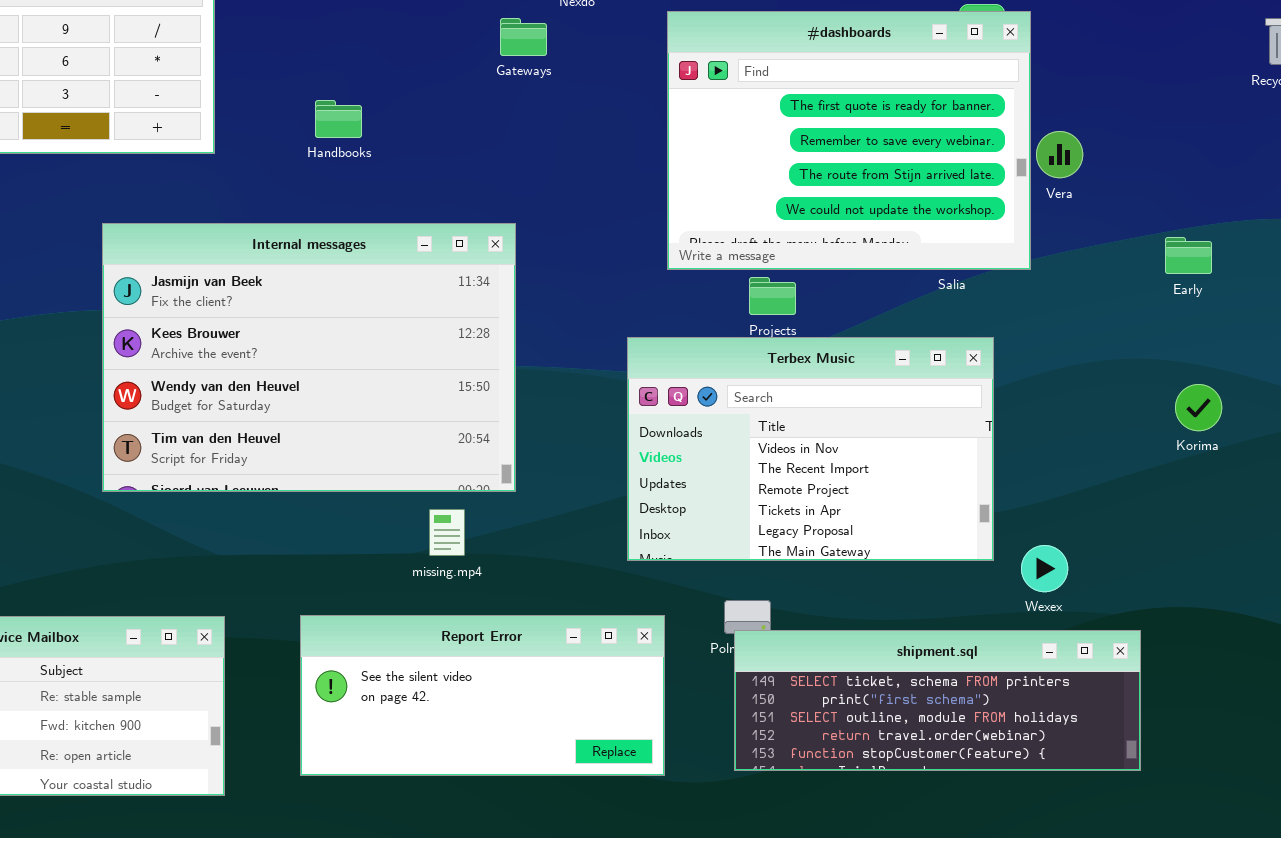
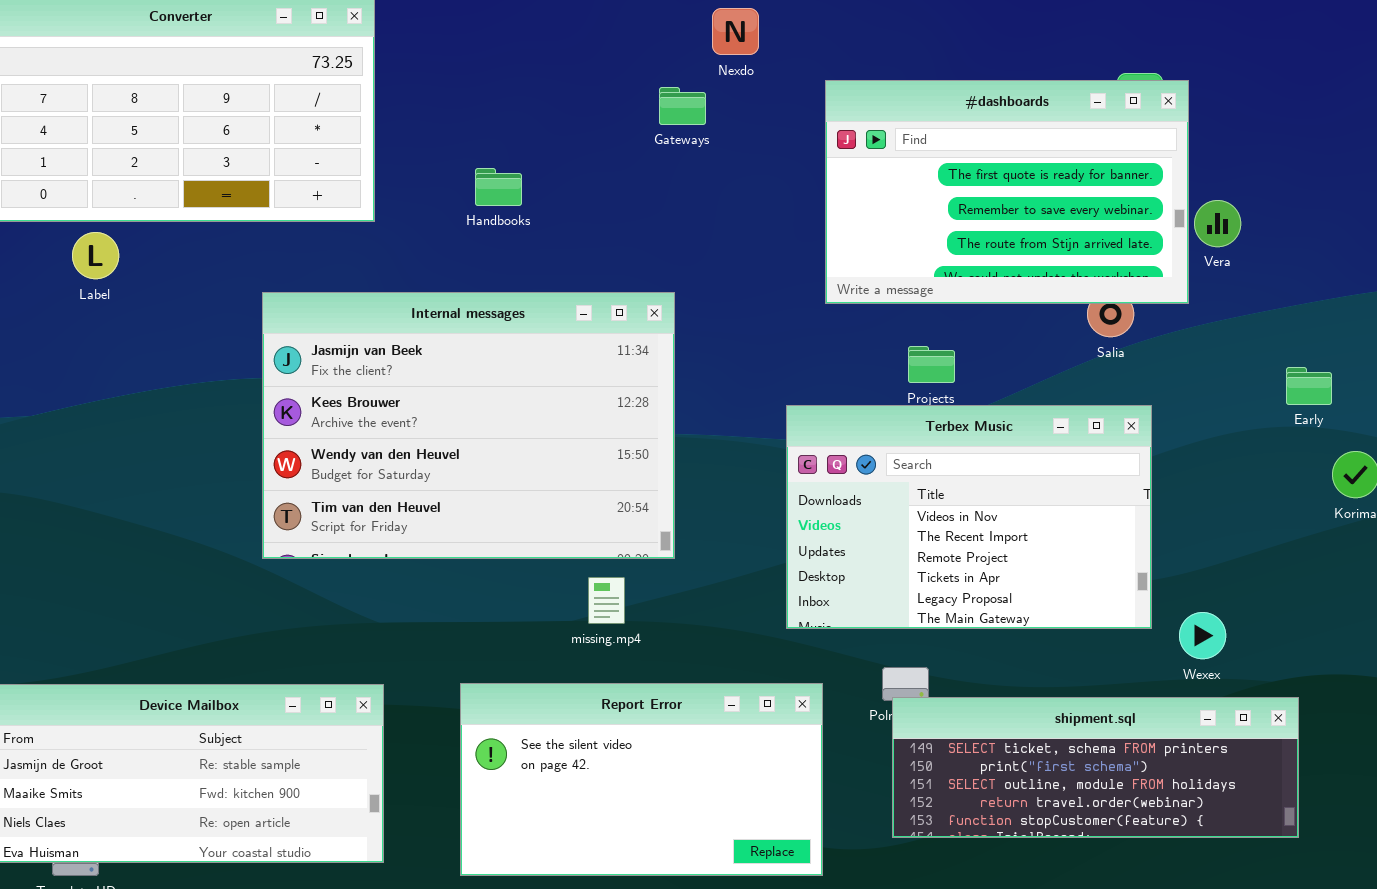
#dashboards: [667,11,1031,270] -> [825,80,1189,304], resized
Early: [1165,237,1212,274] -> [1286,367,1332,405], moved
Report Error: [300,615,665,776] -> [460,683,823,876], resized

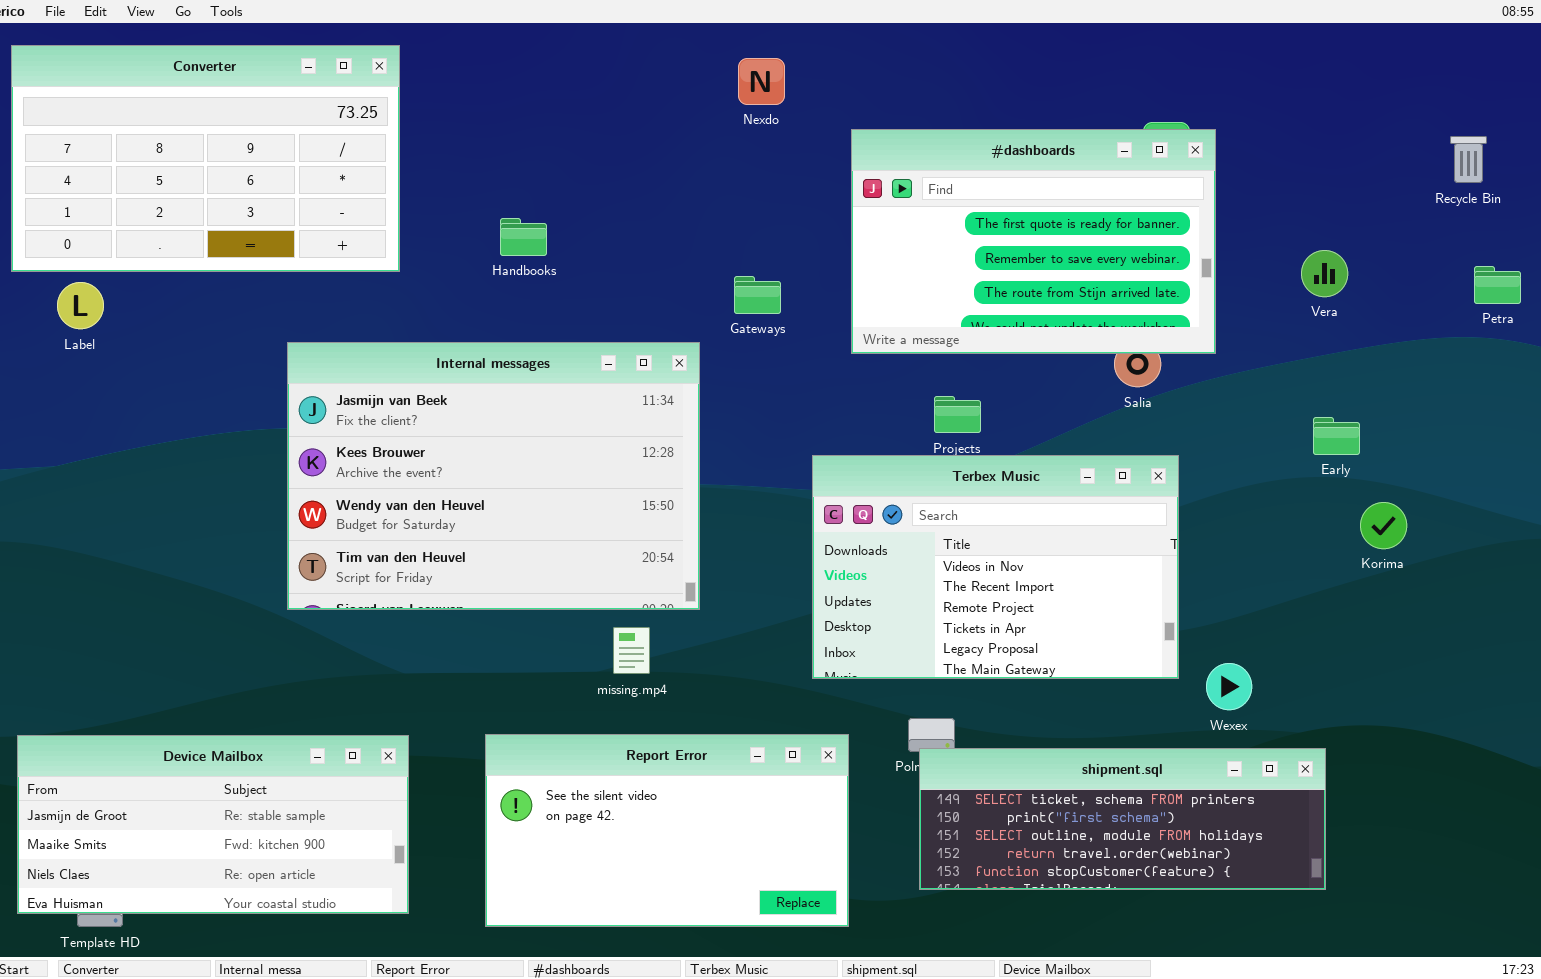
Gateways: [659,87,706,125] -> [734,276,781,314], moved
Vera: [1194,200,1241,247] -> [1301,250,1348,297], moved
Label: [72,232,119,279] -> [57,282,104,329], moved

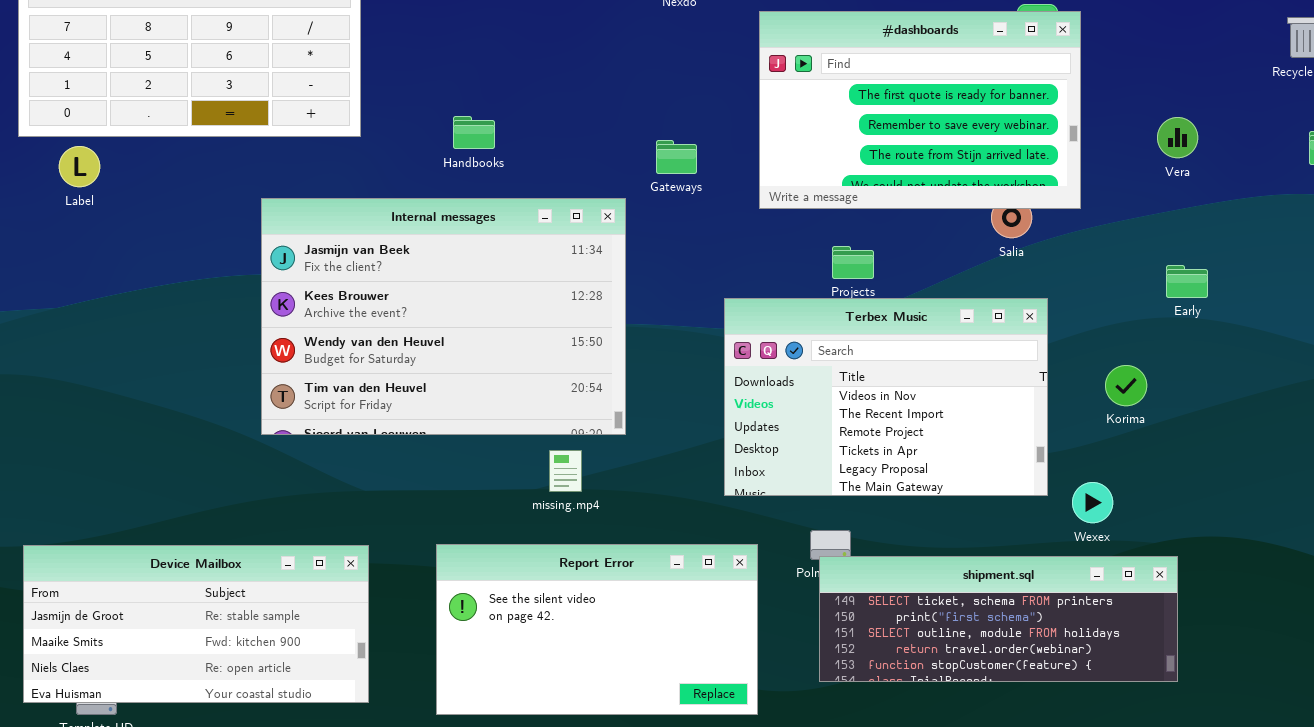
Handbooks: [500,218,547,256] -> [453,116,495,149], moved
Korima: [1360,502,1407,549] -> [1105,365,1147,406], moved

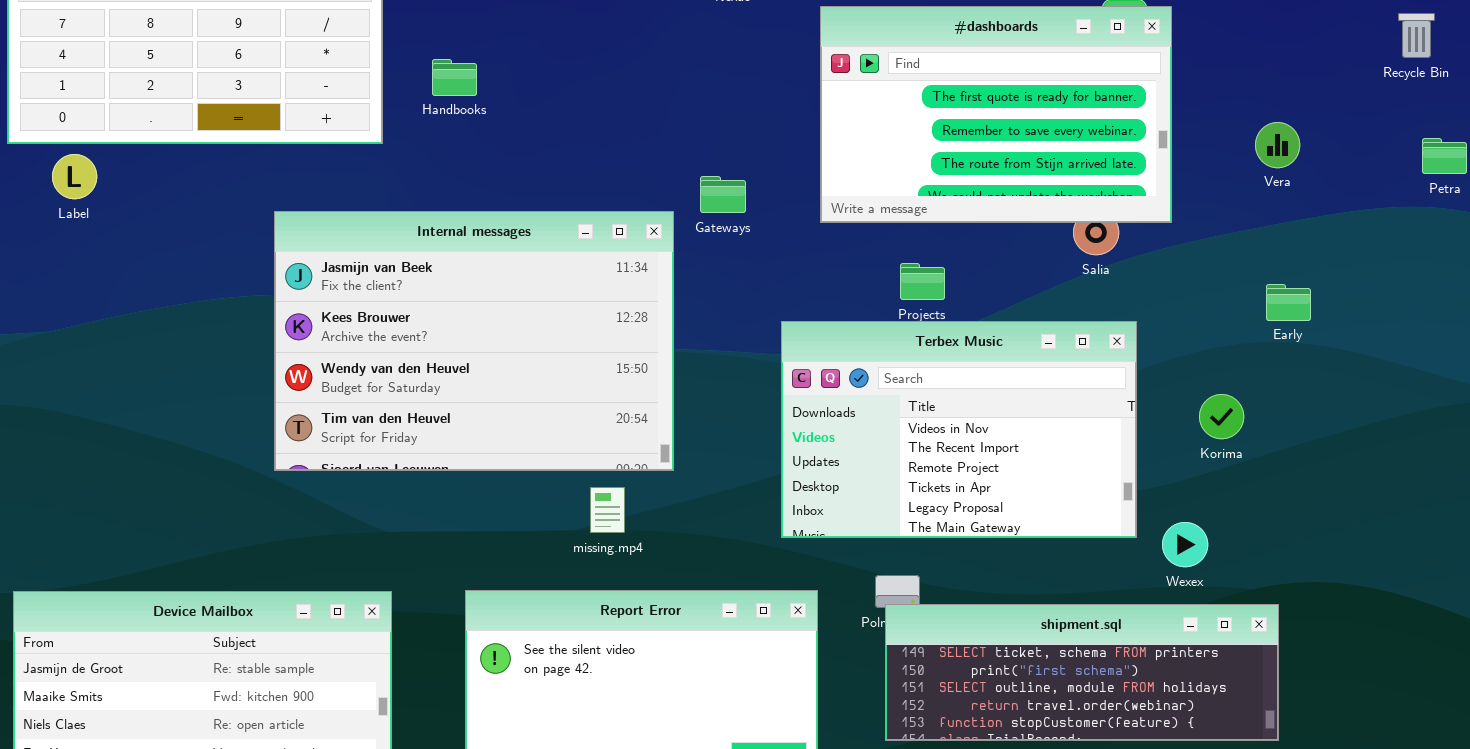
Handbooks: [453,116,495,149] -> [432,59,477,96], moved
Gateways: [656,140,697,174] -> [700,176,746,213], moved

